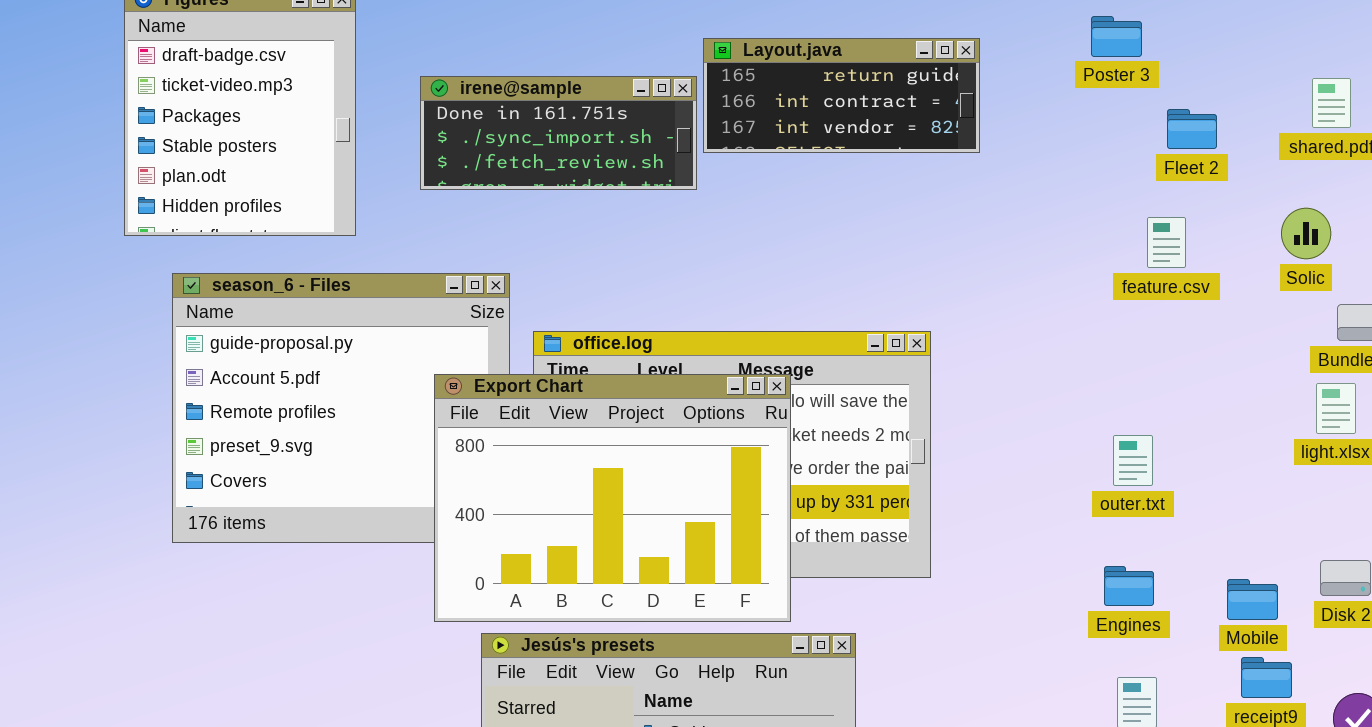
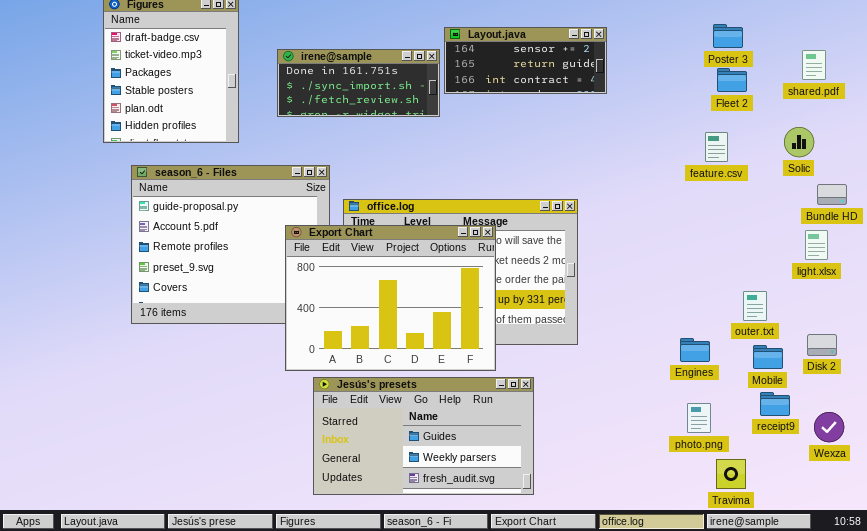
Poster 3: [1091,16,1142,57] -> [713,24,743,48], moved
Layout.java: [703,38,980,153] -> [444,27,607,94], scrolled up 1 row
outer.txt: [1113,435,1153,486] -> [743,291,767,321], moved

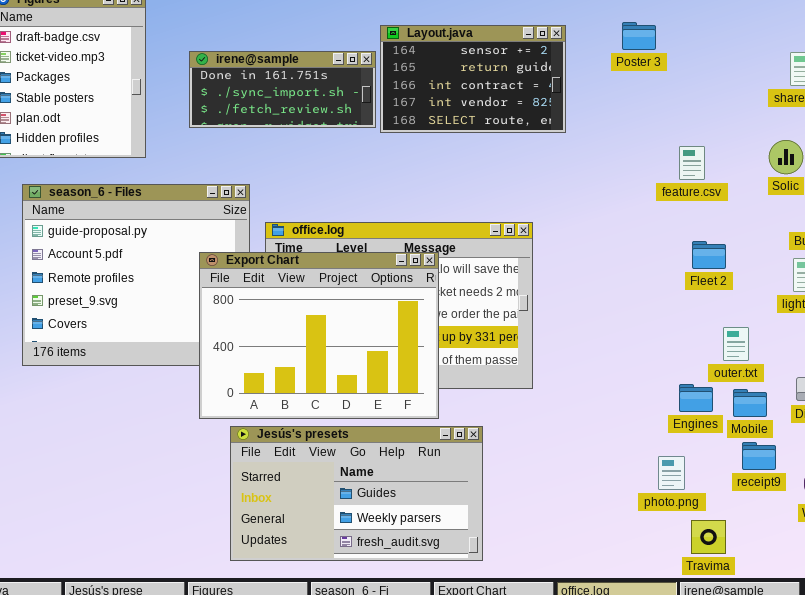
Poster 3: [713,24,743,48] -> [622,22,656,50], moved
Layout.java: [444,27,607,94] -> [380,25,566,133], resized
Fleet 2: [717,68,747,92] -> [692,241,726,269], moved
Engines: [680,338,710,362] -> [679,384,713,412], moved

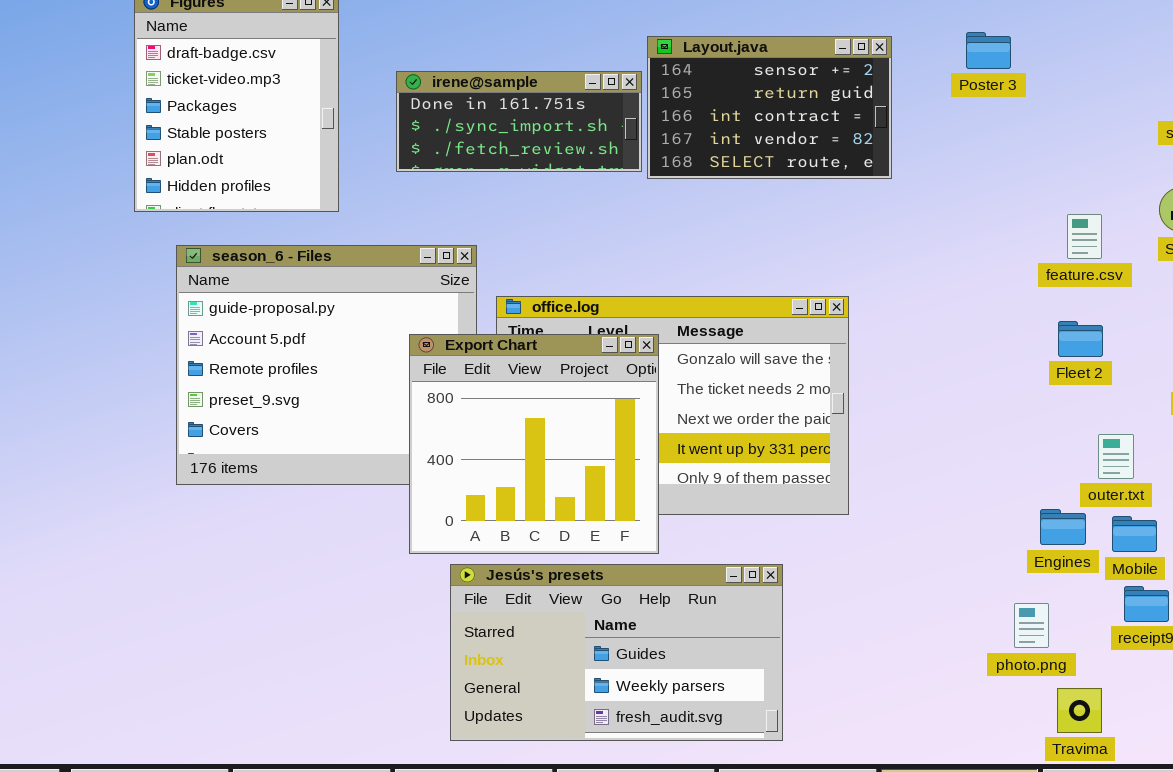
feature.csv: [679,146,705,180] -> [1067,214,1102,259], moved
Export Chart: [199,252,439,419] -> [409,334,659,554], resized

